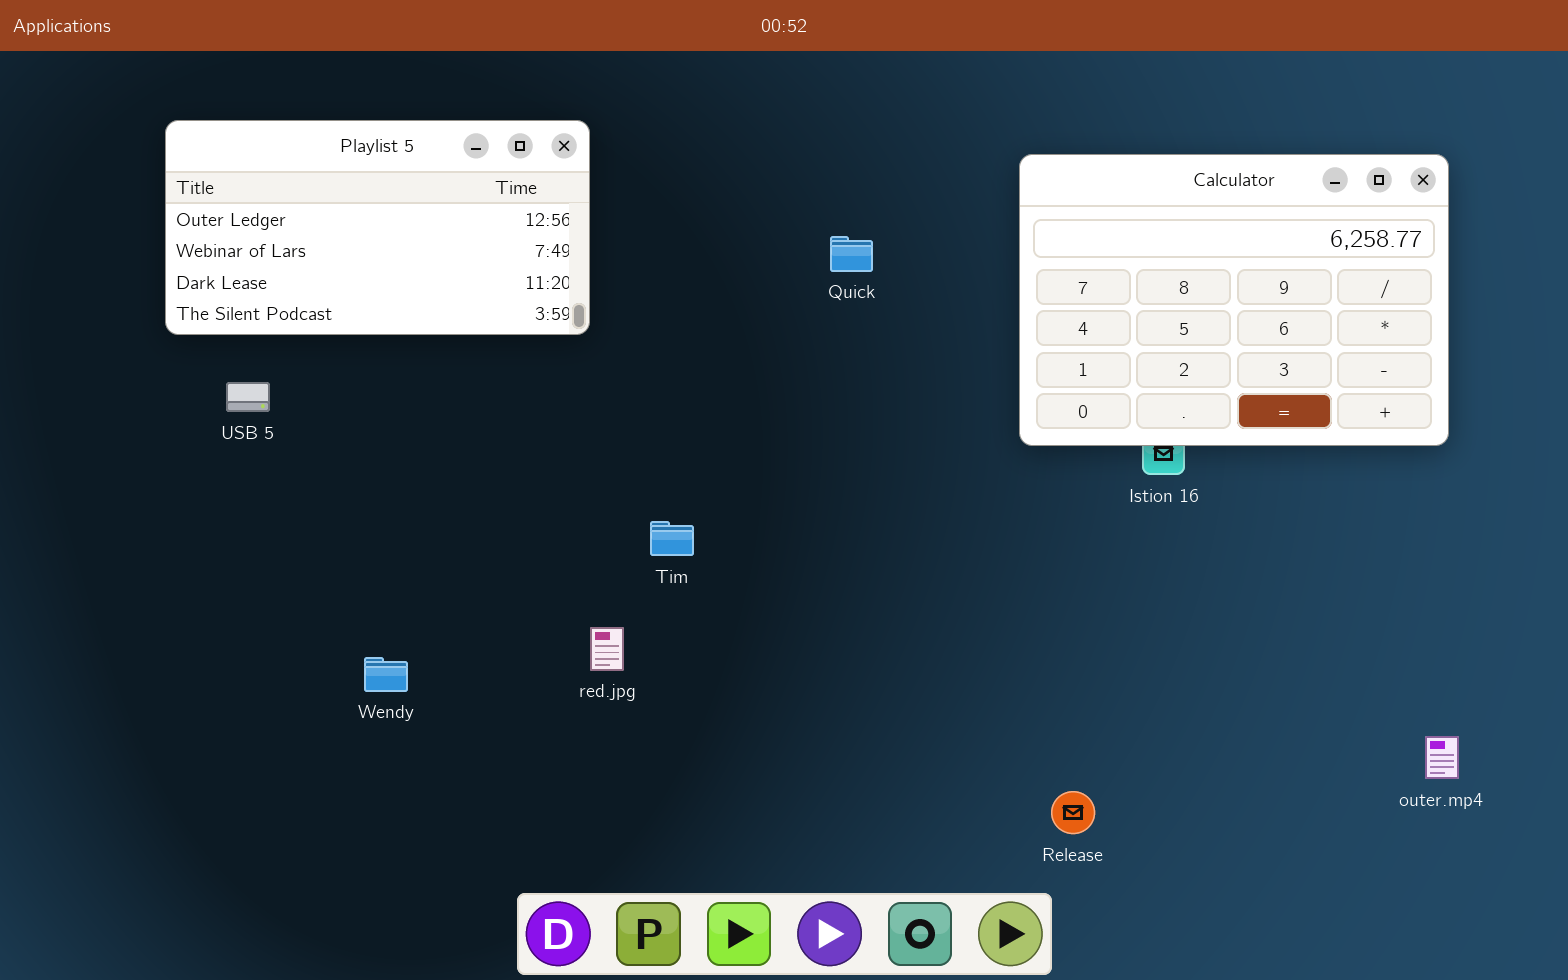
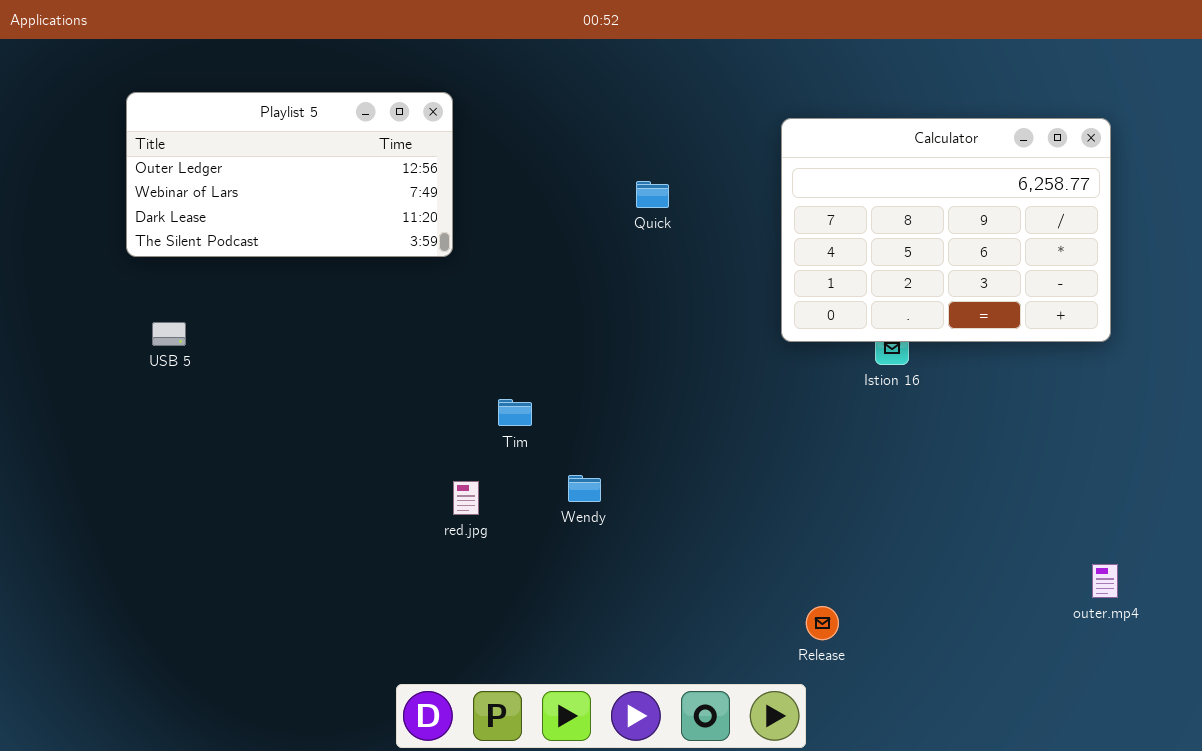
USB 5: [226,382,270,412] -> [152,322,186,346], moved
Wendy: [364,657,408,692] -> [568,475,601,502], moved

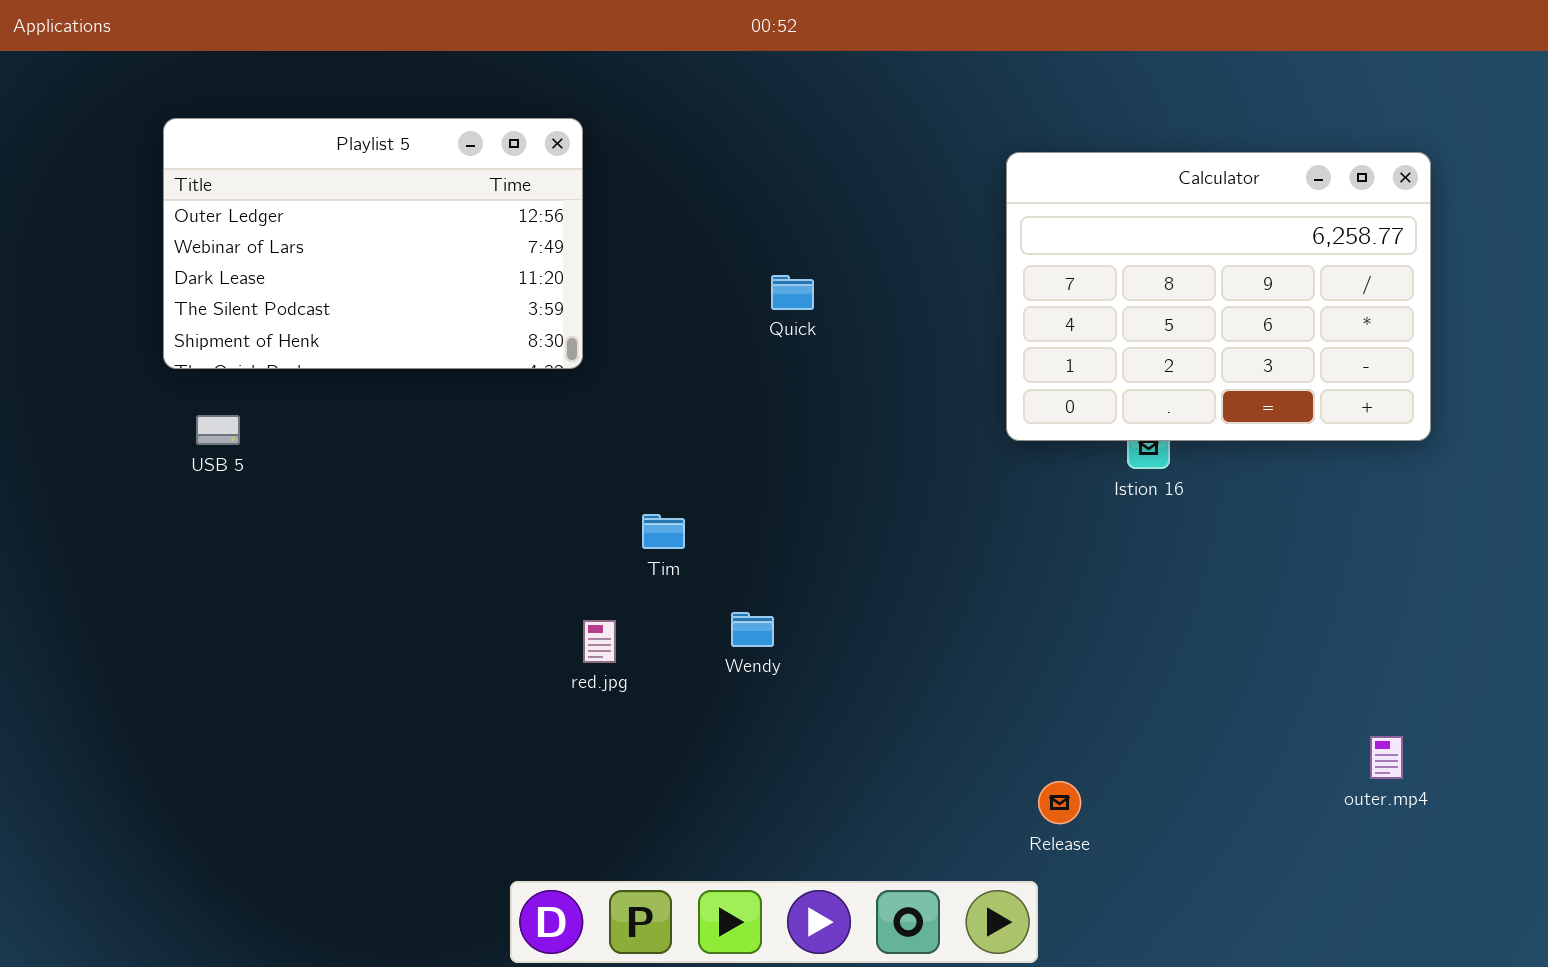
Playlist 5: [126,92,453,257] -> [163,118,583,369], resized
Quick: [636,181,669,208] -> [771,275,814,310], moved
outer.mp4: [1092,564,1118,598] -> [1370,736,1403,779], moved

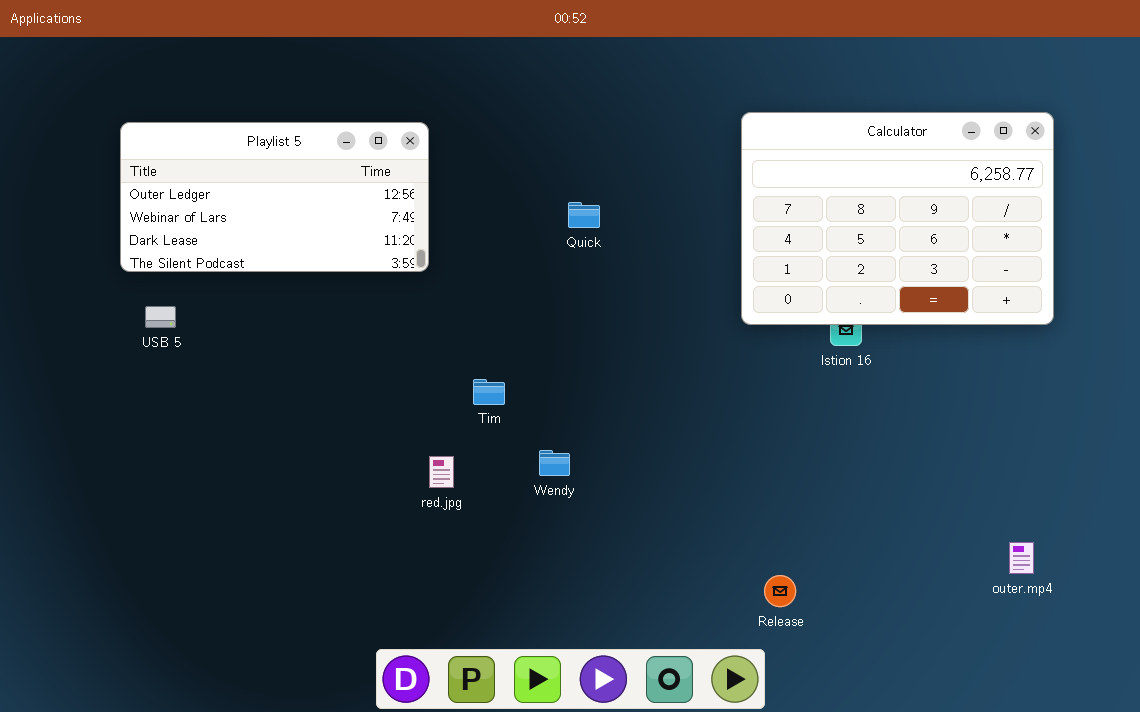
Playlist 5: [163,118,583,369] -> [120,122,429,272], resized

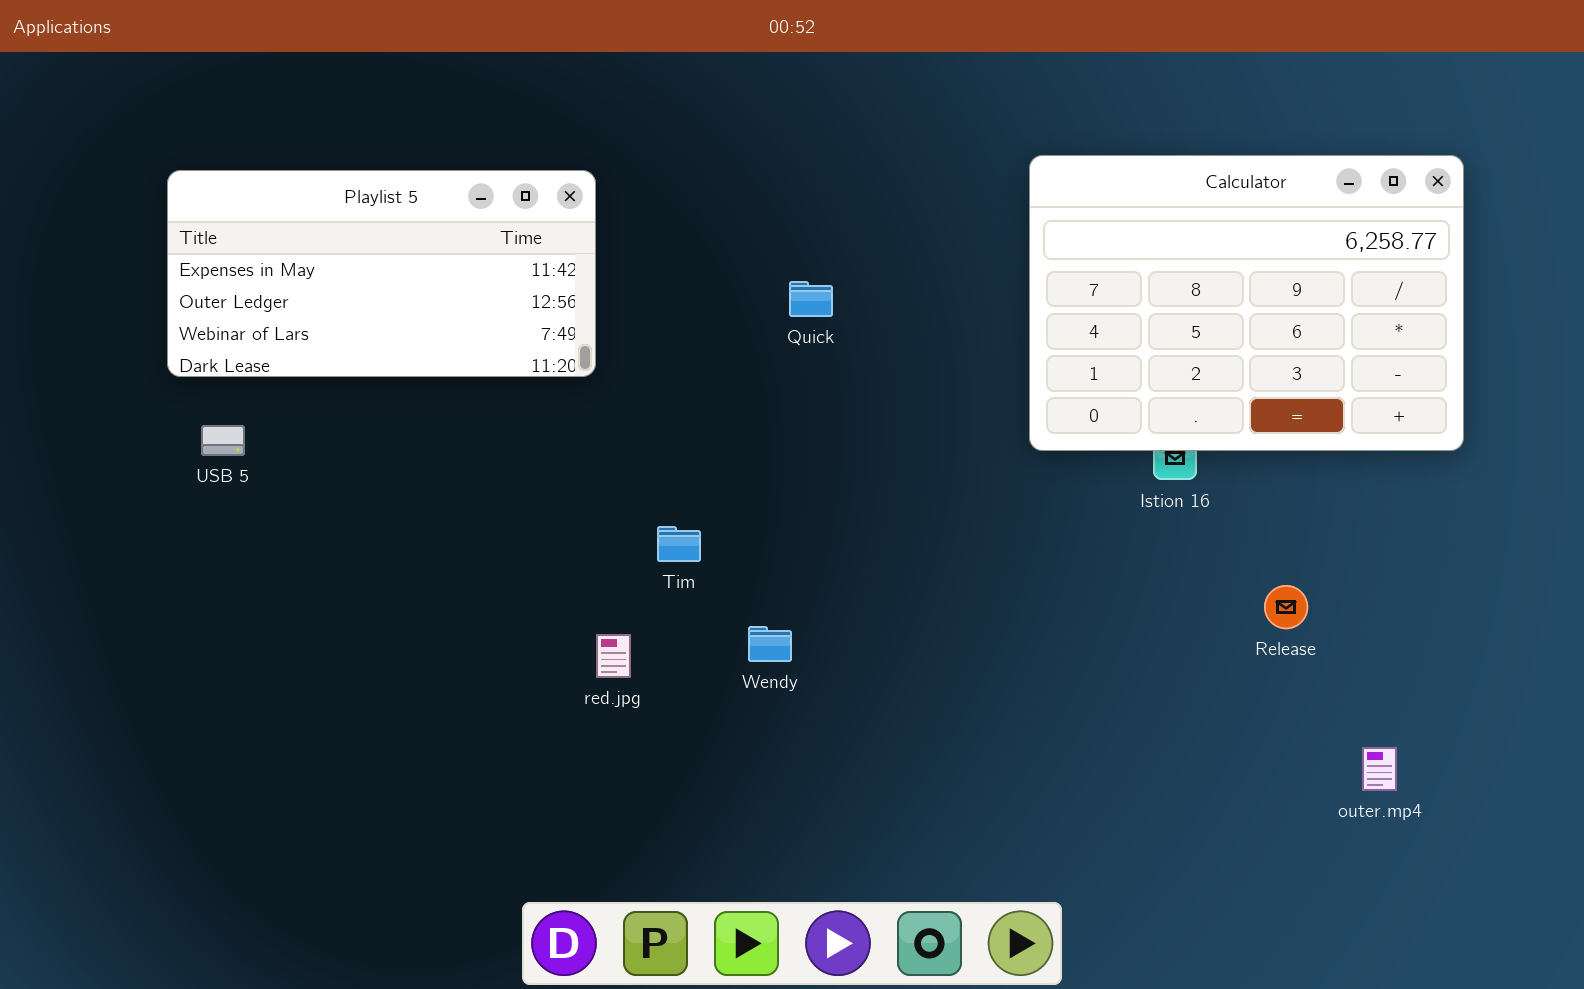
Playlist 5: [120,122,429,272] -> [167,170,596,377], scrolled up 1 row
outer.mp4: [1009,542,1034,574] -> [1362,747,1397,791], moved
Release: [764,575,796,607] -> [1264,585,1308,629], moved

